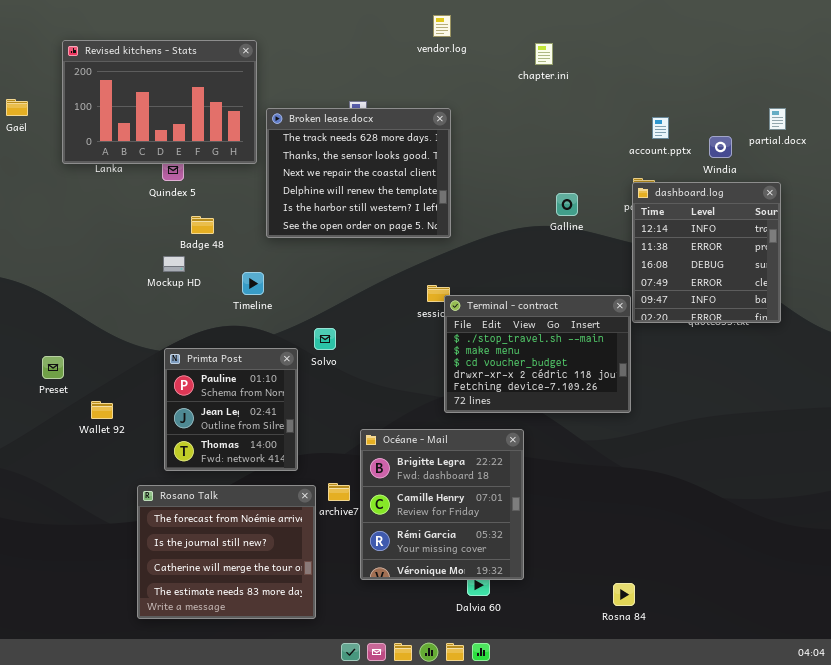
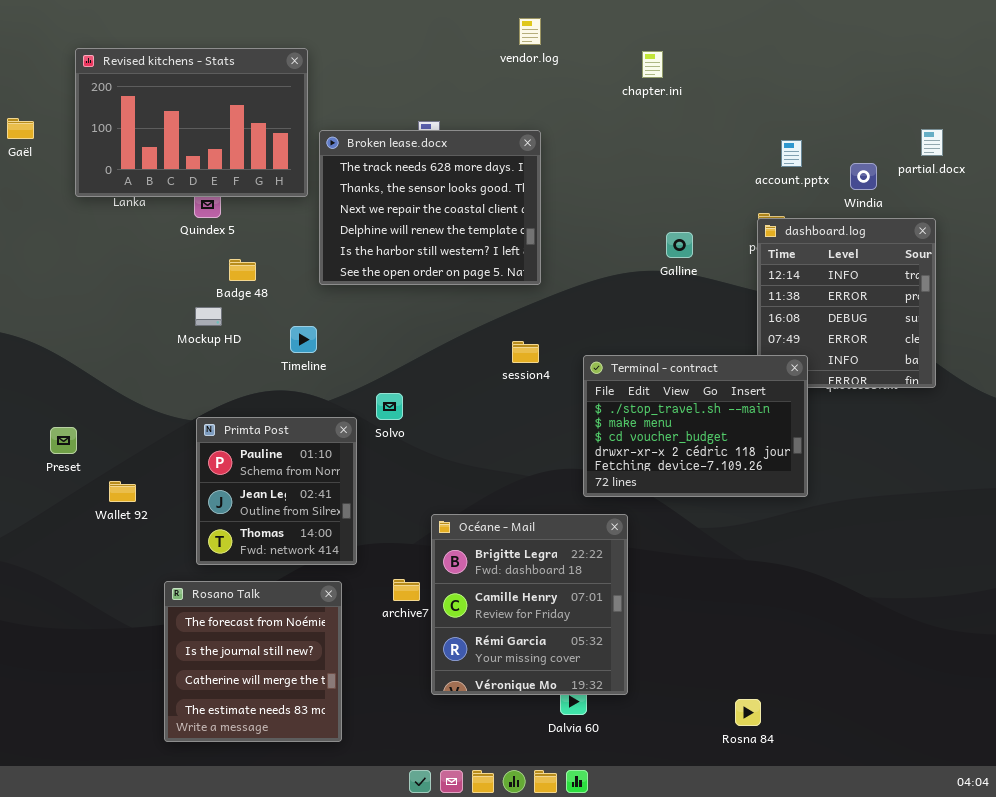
Terminal - contract: [444,295,631,413] -> [583,355,808,497], moved
Rosano Talk: [137,485,316,619] -> [164,581,342,742], resized

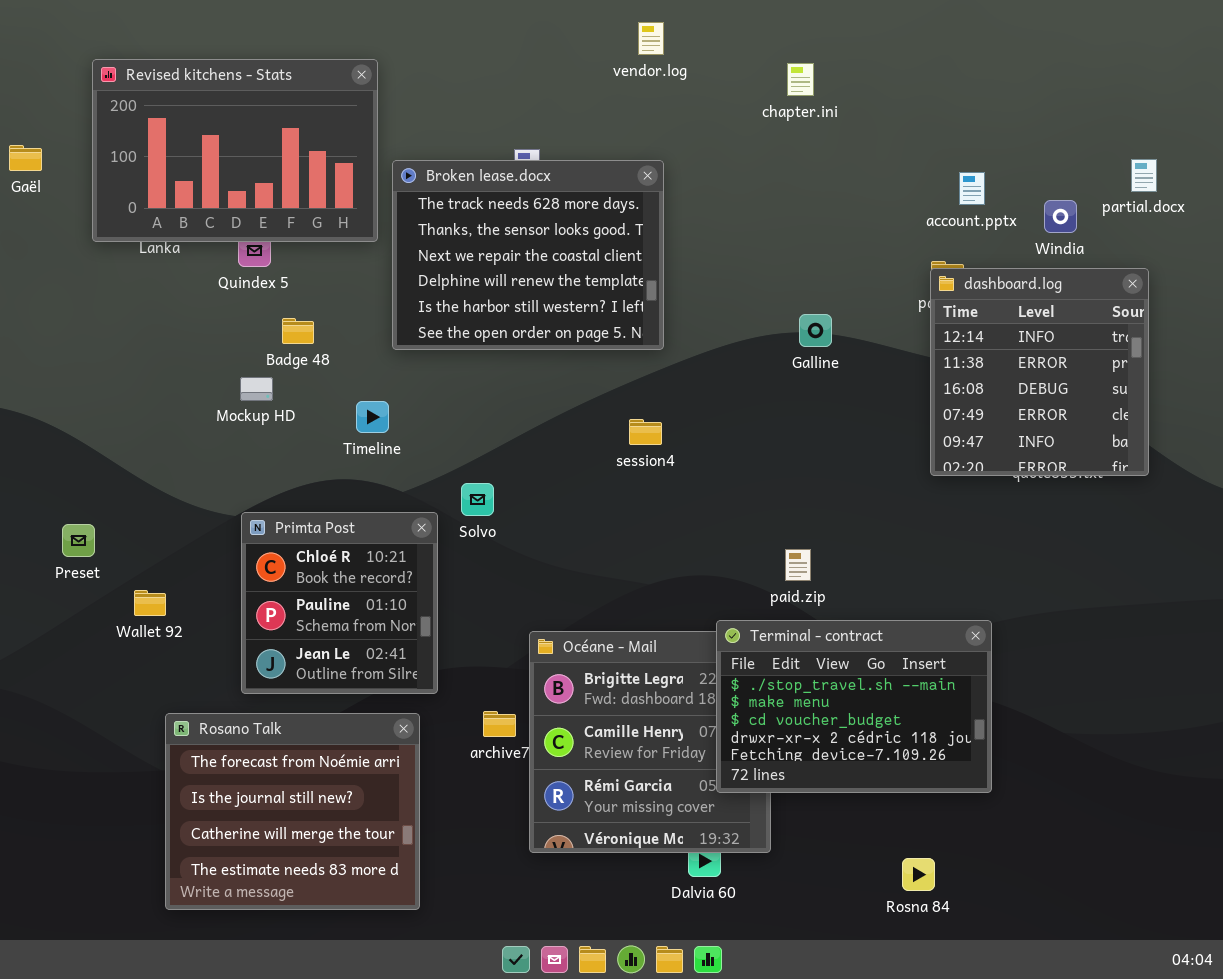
Galline: [666,232,693,258] -> [799,314,832,347], moved
Terminal - contract: [583,355,808,497] -> [716,620,992,793], moved
Primta Post: [196,417,357,565] -> [241,512,438,694], scrolled up 1 row
Rosano Talk: [164,581,342,742] -> [165,713,420,910], resized

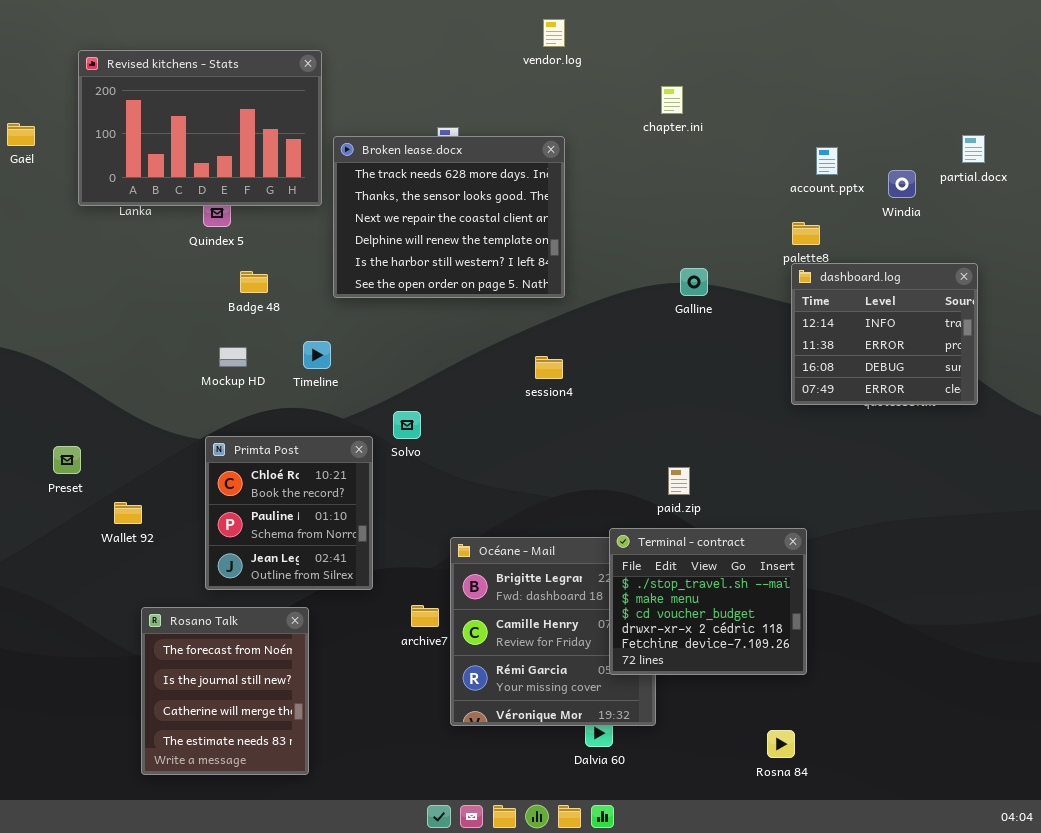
chapter.ini: [787,63,814,96] -> [661,86,683,114], moved
dashboard.log: [930,268,1149,476] -> [791,263,978,405], resized
Mockup HD: [240,377,273,401] -> [219,347,247,367], moved
Terminal - contract: [716,620,992,793] -> [609,528,807,675], resized
Rosano Talk: [165,713,420,910] -> [141,607,309,775], resized

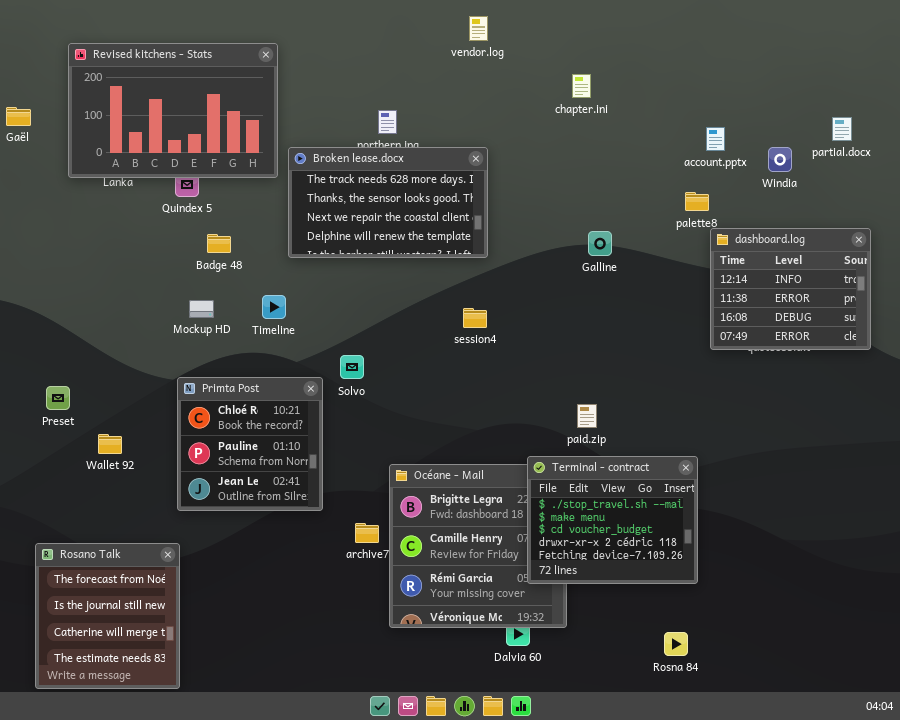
Broken lease.docx: [333,136,565,298] -> [288,147,488,258], resized
dashboard.log: [791,263,978,405] -> [710,228,871,350], moved
Rosano Talk: [141,607,309,775] -> [35,543,180,689], moved

